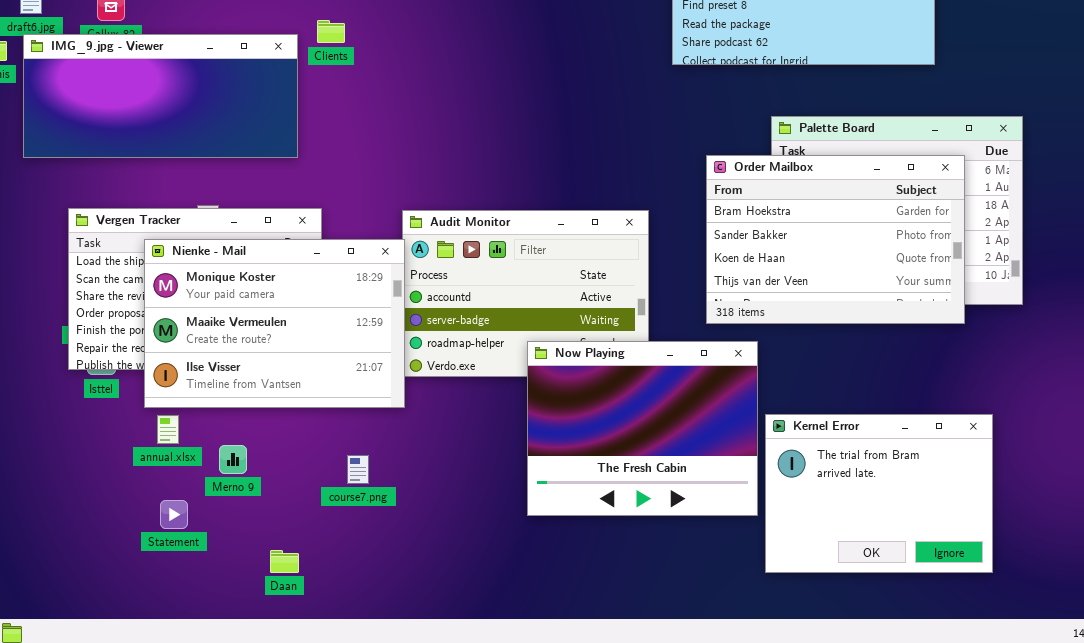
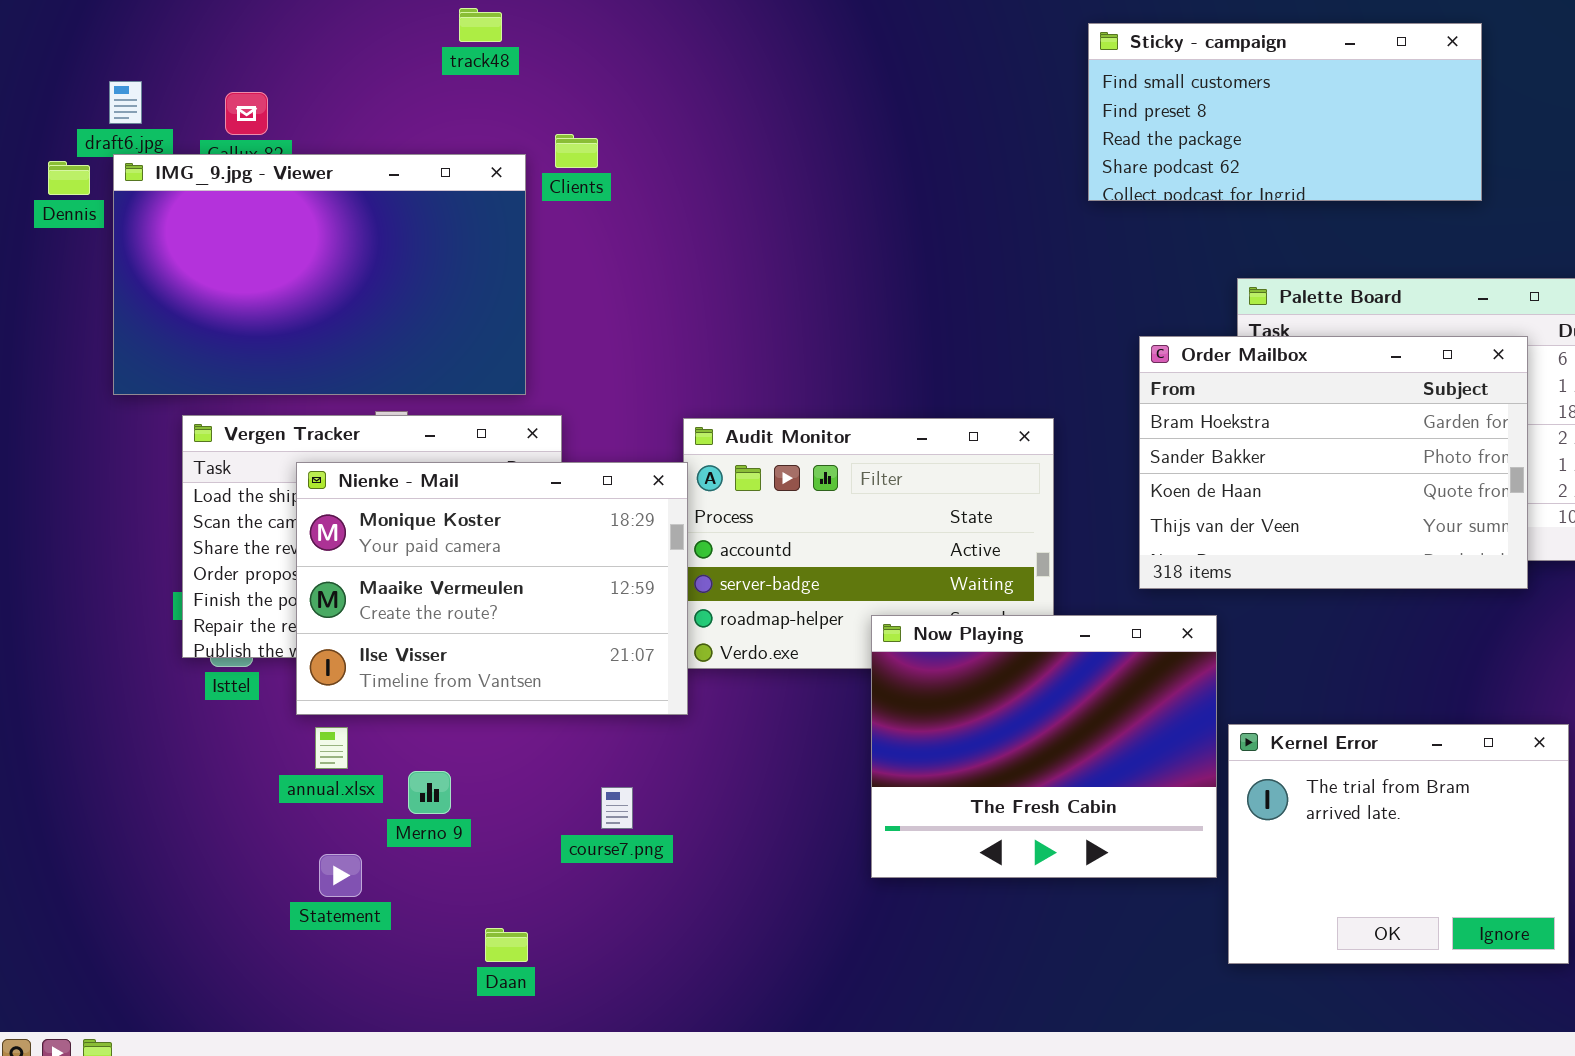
IMG_9.jpg - Viewer: [23,34,298,158] -> [113,154,526,395], resized

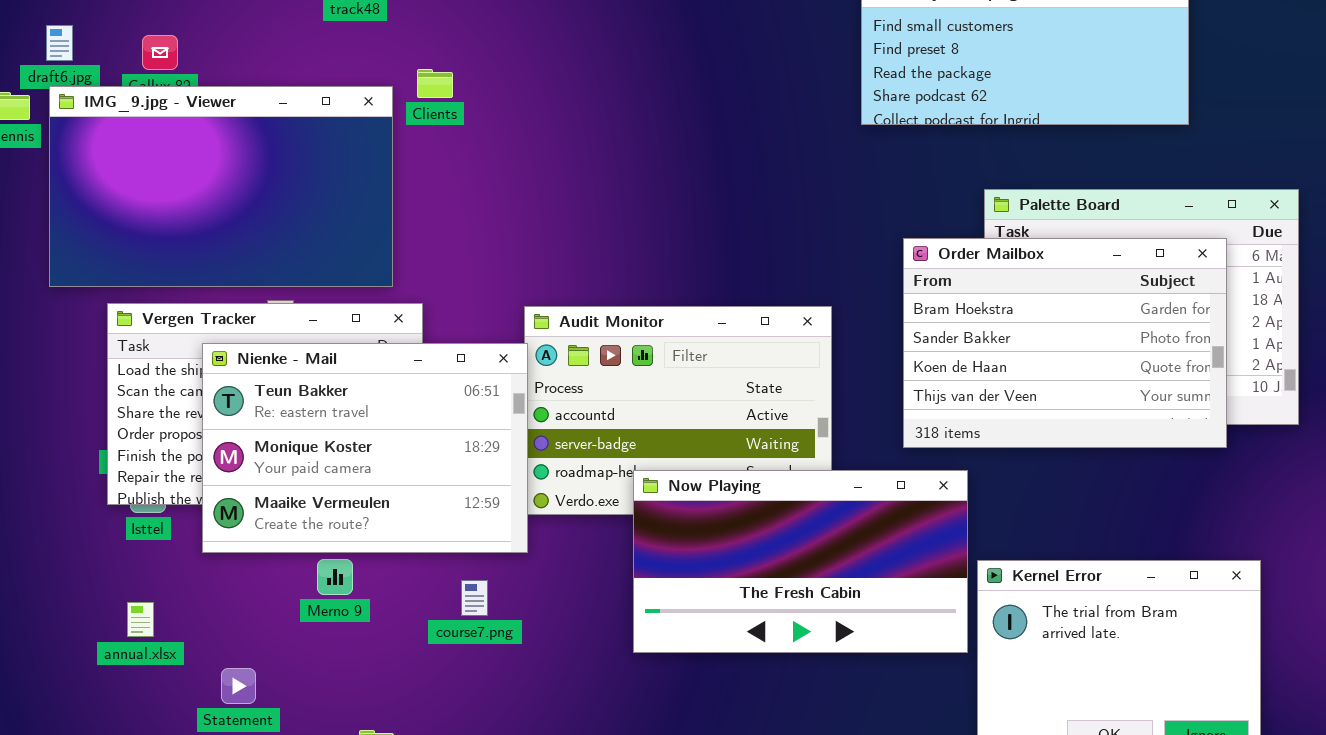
Nienke - Mail: [296,462,688,715] -> [202,343,528,553], scrolled up 1 row
Now Playing: [871,615,1217,878] -> [633,470,968,653], resized
annual.xlsx: [315,727,348,769] -> [127,602,154,637], moved
Merno 9: [408,771,451,814] -> [317,559,353,595], moved
course7.png: [601,787,633,829] -> [461,580,488,616], moved

